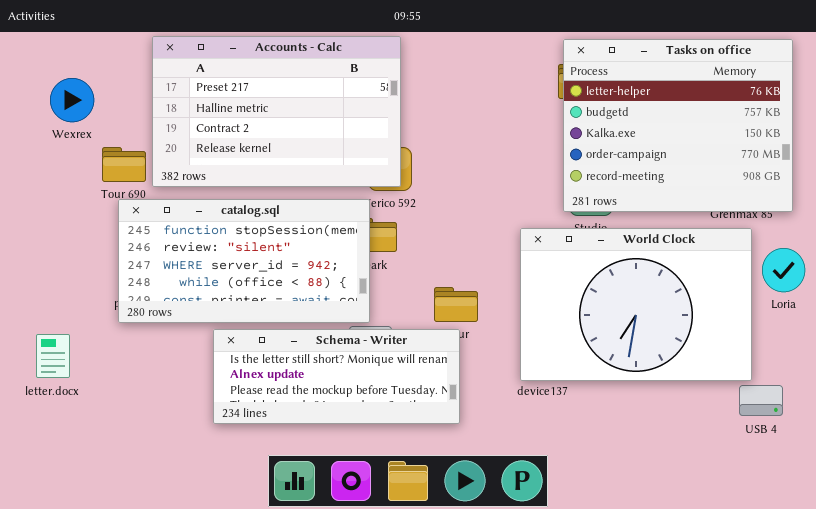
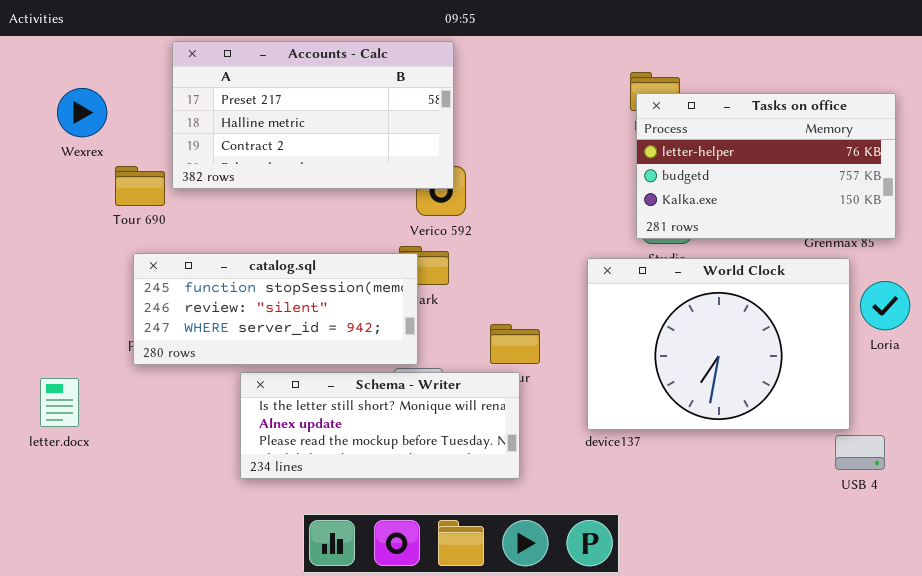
Accounts - Calc: [152,36,401,187] -> [172,41,454,189], resized
Tasks on office: [563,39,793,212] -> [636,93,896,239], resized
catalog.sql: [118,199,370,323] -> [133,253,418,365], resized

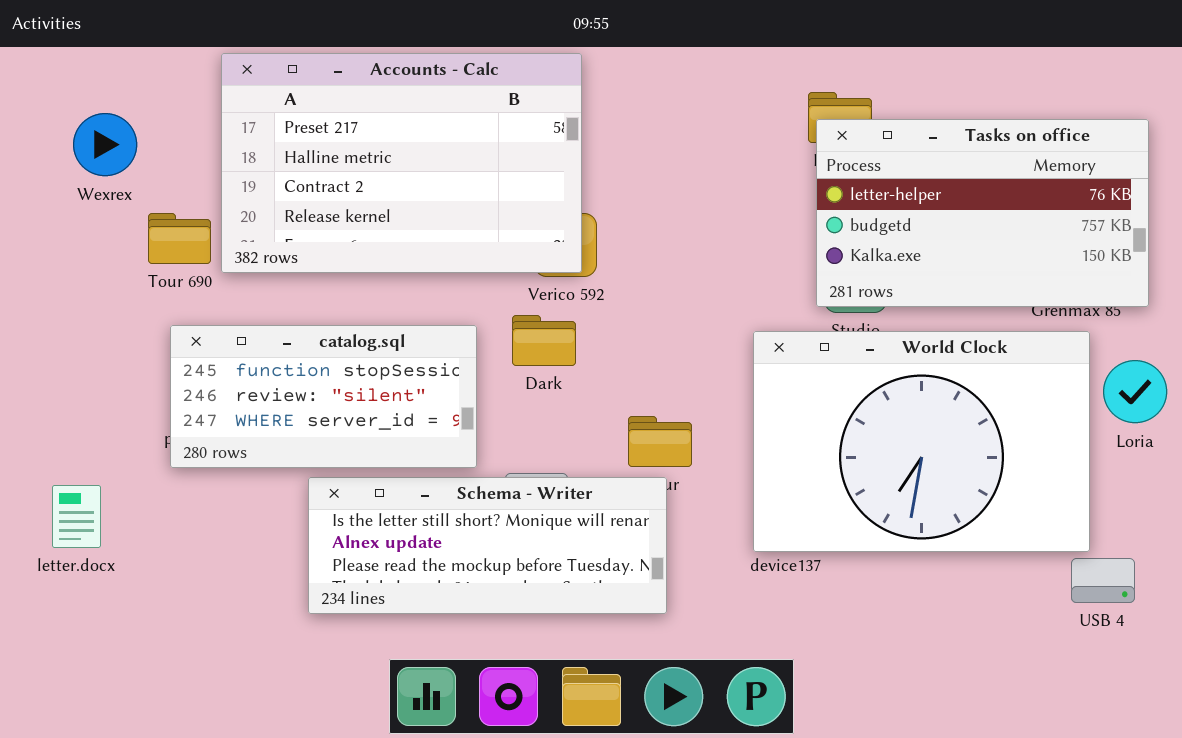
Accounts - Calc: [172,41,454,189] -> [221,53,582,273], resized
catalog.sql: [133,253,418,365] -> [170,325,477,468], resized

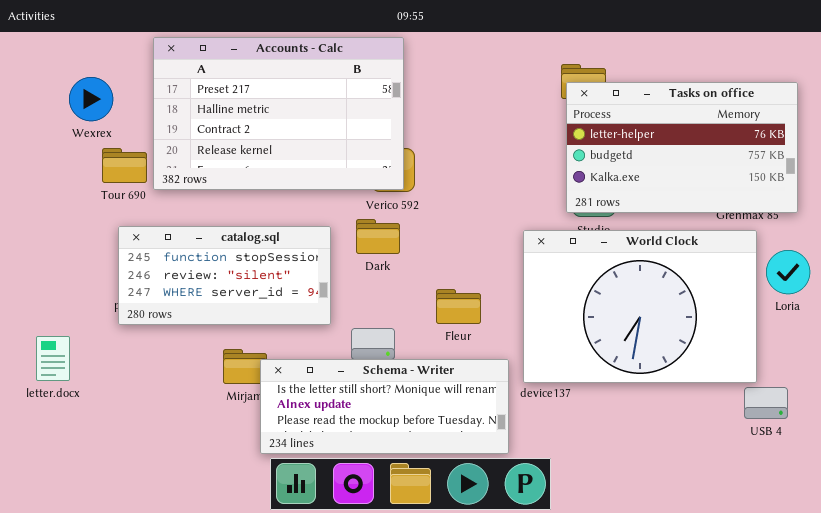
Wexrex: [73,113,137,176] -> [69,77,113,121], moved
Schema - Writer: [308,477,667,614] -> [260,359,509,454], moved

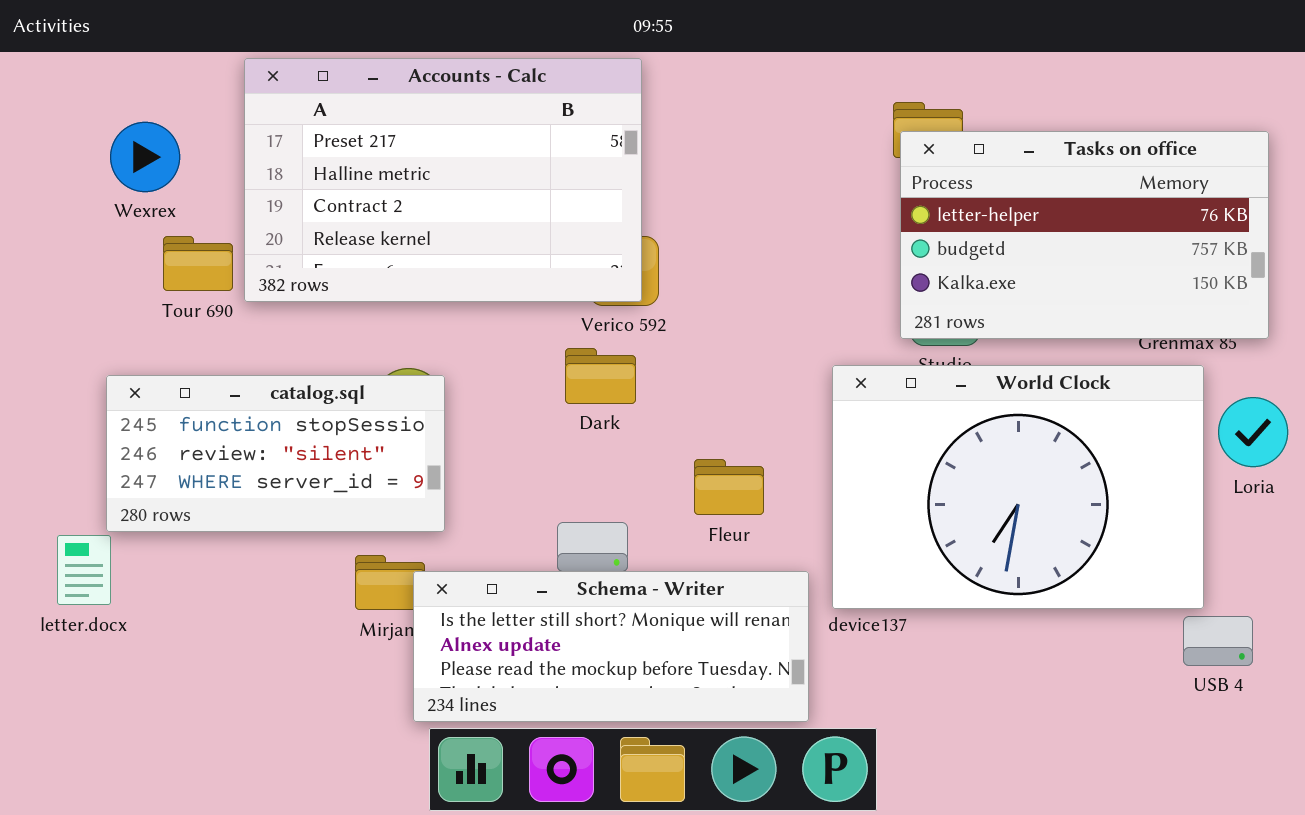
catalog.sql: [118,226,331,325] -> [106,375,445,532], moved

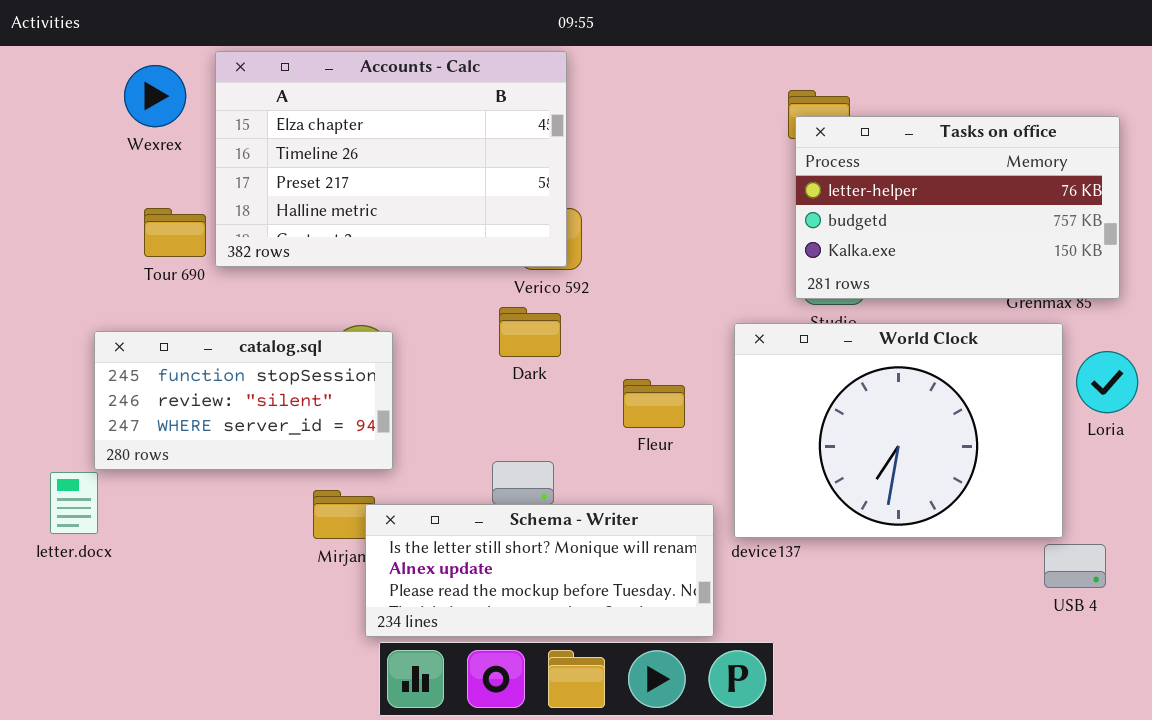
Accounts - Calc: [244,58,642,302] -> [215,51,567,267], scrolled up 2 rows
Wexrex: [110,122,180,192] -> [124,65,186,127], moved
Fleur: [694,459,764,515] -> [623,379,685,428], moved

